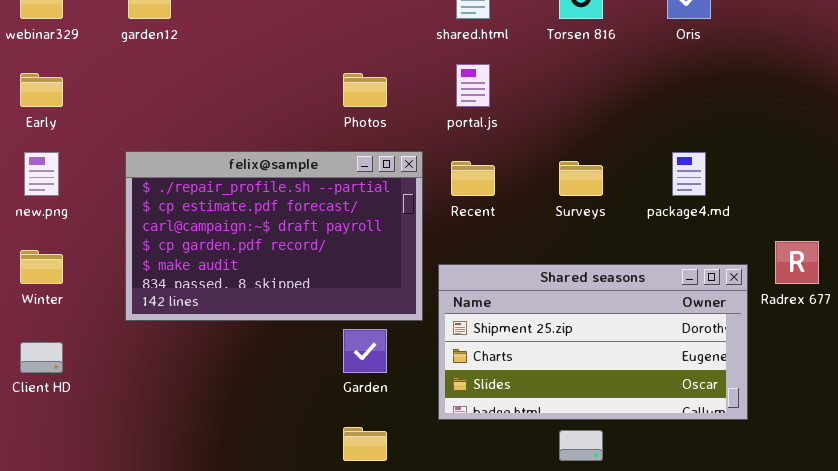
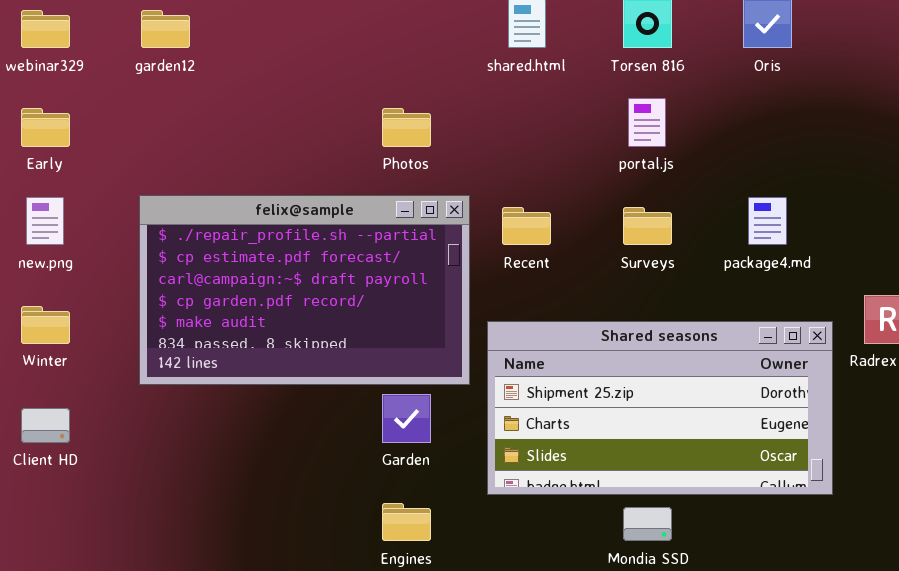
portal.js: [456,64,490,107] -> [628,98,666,147], moved

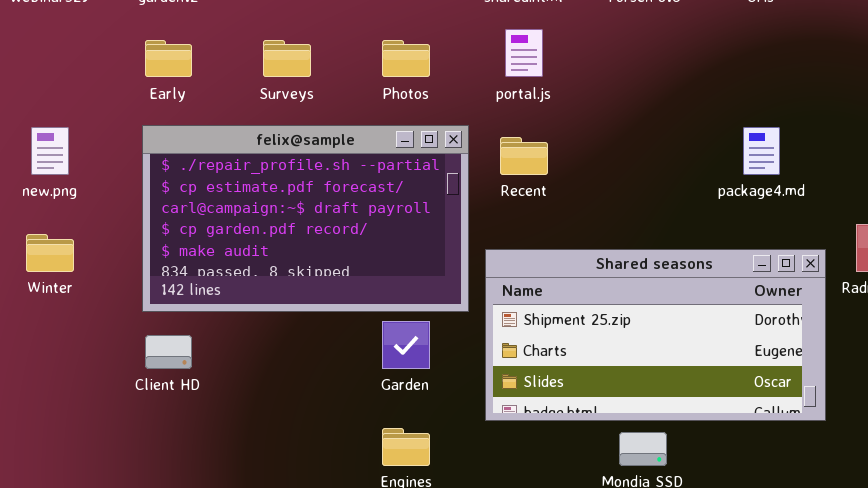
portal.js: [628,98,666,147] -> [505,29,543,77], moved
Early: [21,108,70,147] -> [145,40,192,77], moved
Surveys: [623,207,672,245] -> [263,40,311,77], moved
Client HD: [21,408,70,443] -> [145,335,192,369], moved

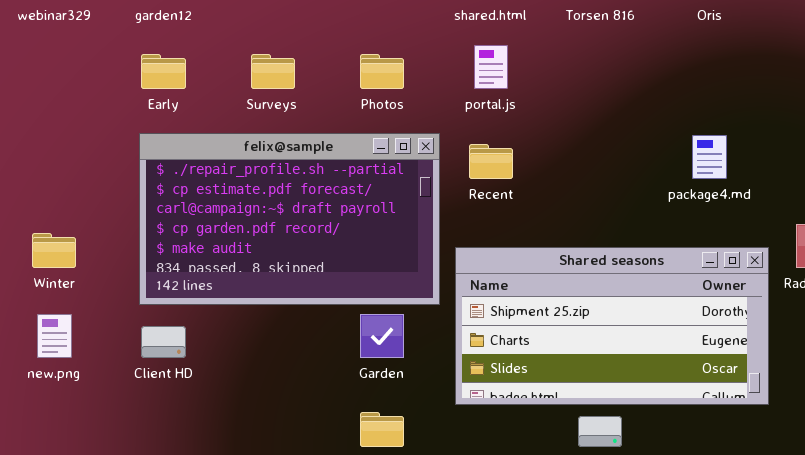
new.png: [31,127,69,175] -> [37,314,72,358], moved

